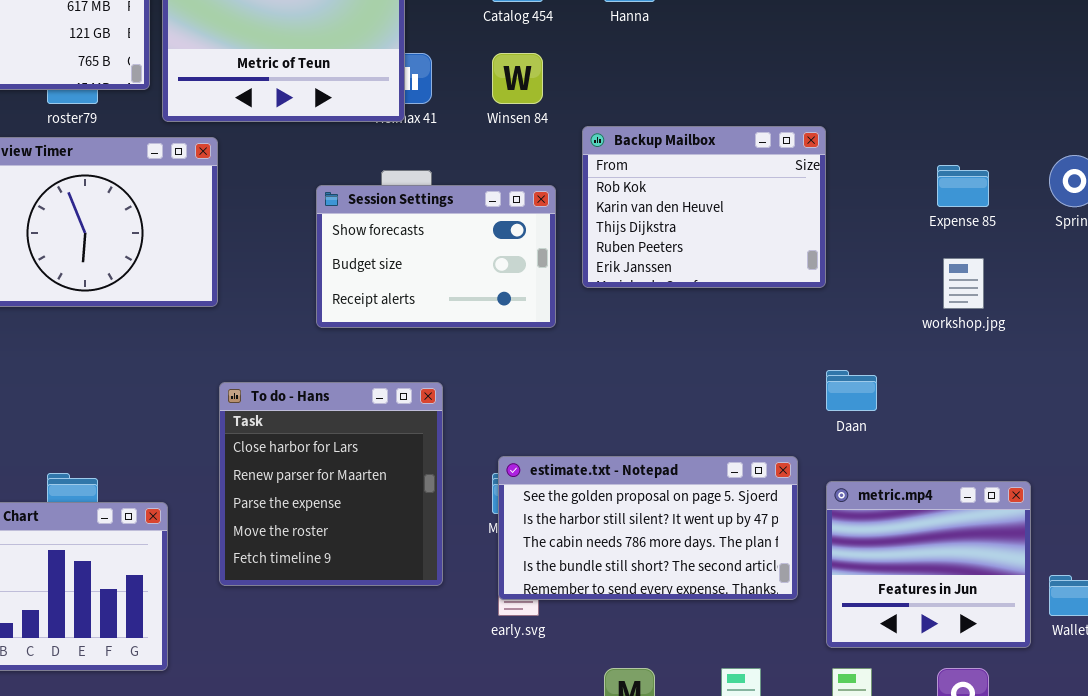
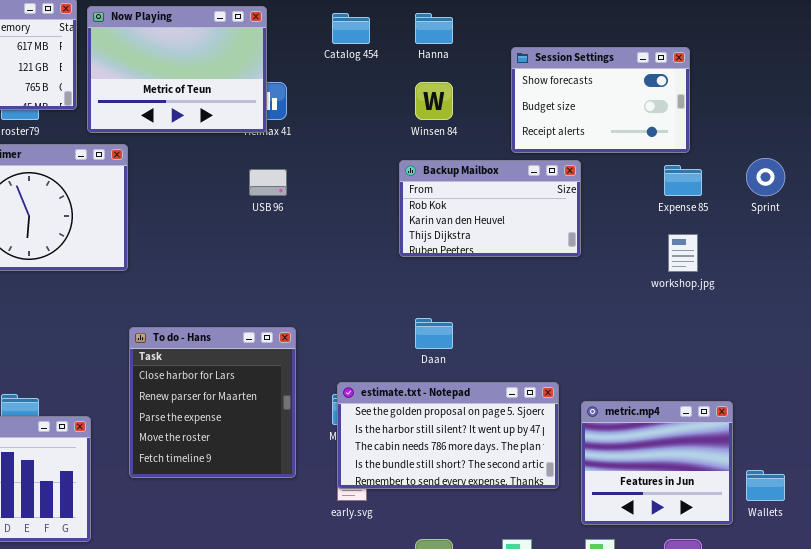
Winsen 84: [492,53,543,104] -> [415,82,453,120], moved
Backup Mailbox: [582,126,826,288] -> [399,160,581,257], resized
Session Settings: [316,185,556,328] -> [511,47,690,153], moved
Daan: [826,370,877,411] -> [415,318,453,349], moved

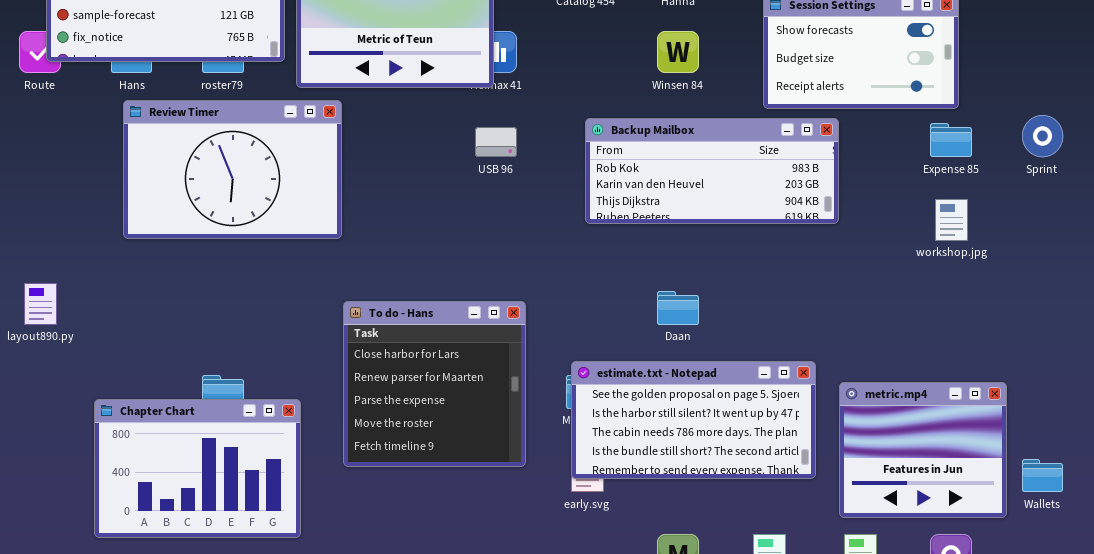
Backup Mailbox: [399,160,581,257] -> [585,118,839,224], resized

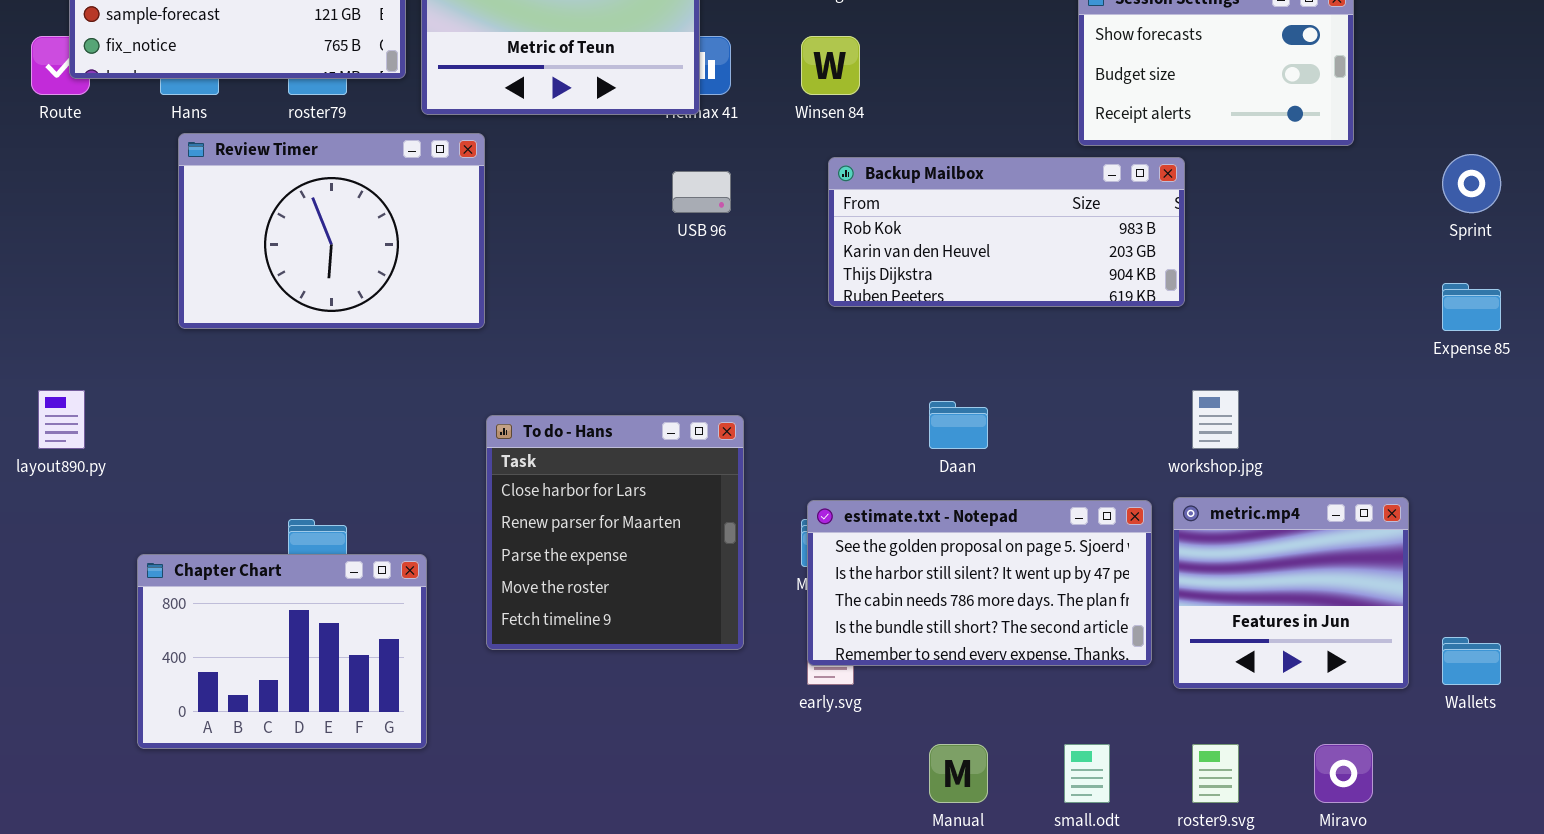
Winsen 84: [657,31,699,73] -> [801,36,860,95], moved
Expense 85: [930,123,972,157] -> [1442,283,1501,331], moved
workshop.jpg: [935,199,968,241] -> [1192,390,1239,449], moved
metric.mp4: [839,382,1007,518] -> [1173,497,1409,689], moved

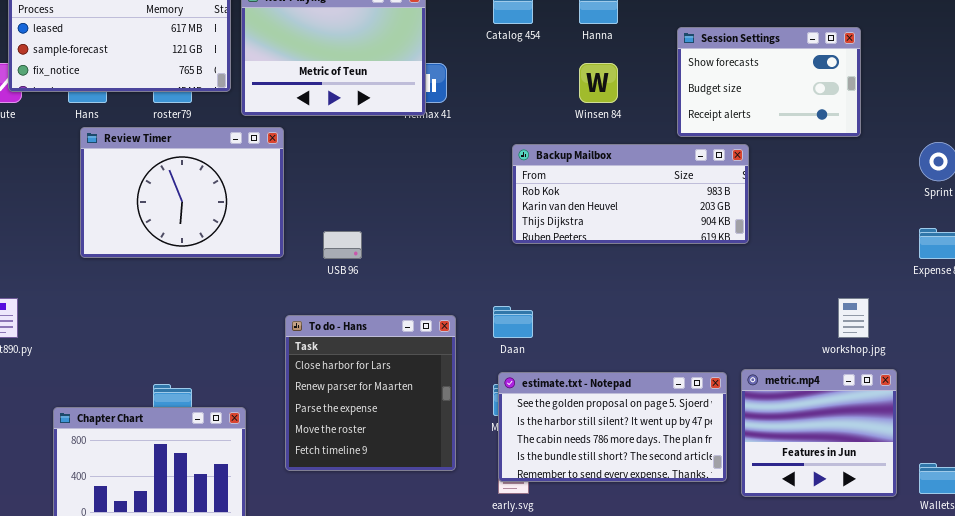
Winsen 84: [801,36,860,95] -> [579,63,618,103], moved
USB 96: [672,171,731,213] -> [323,231,362,259], moved
workshop.jpg: [1192,390,1239,449] -> [838,298,869,338], moved
Daan: [929,401,988,449] -> [493,306,533,338], moved

